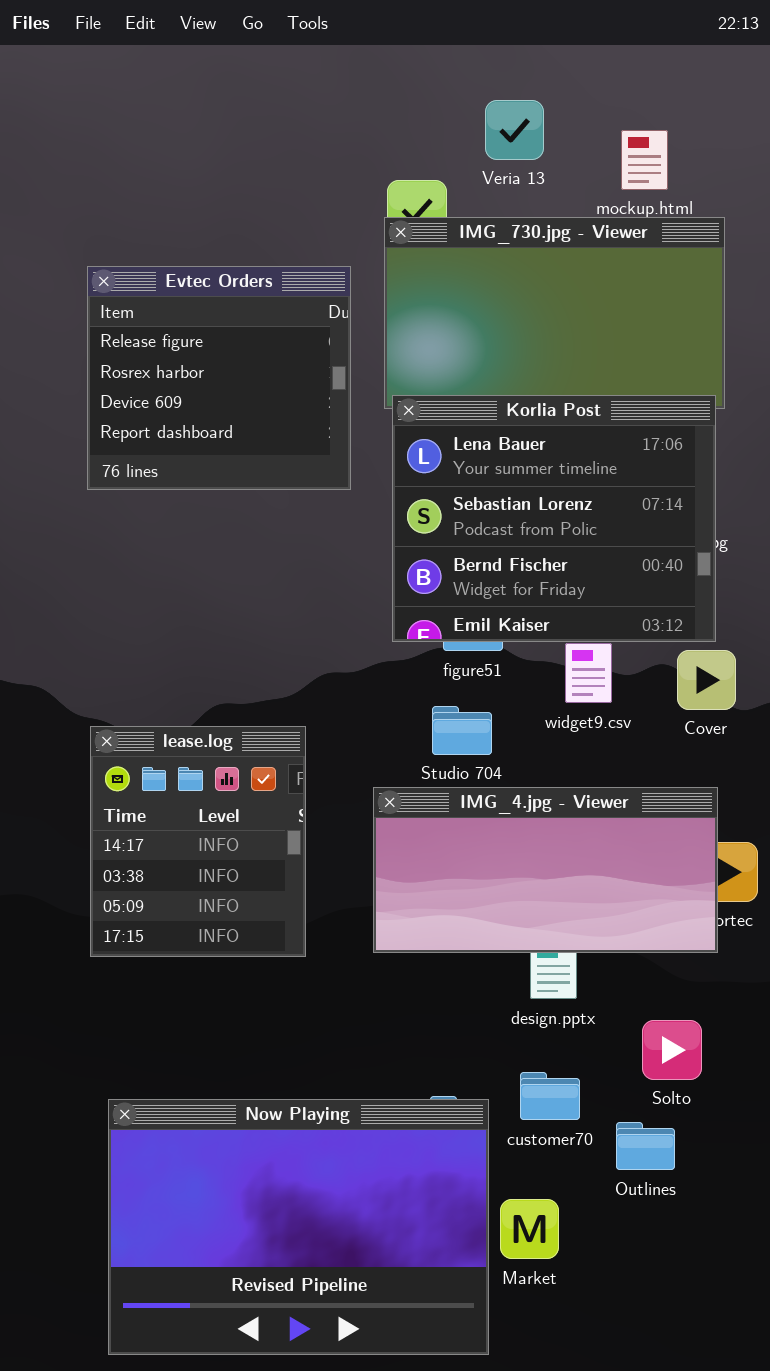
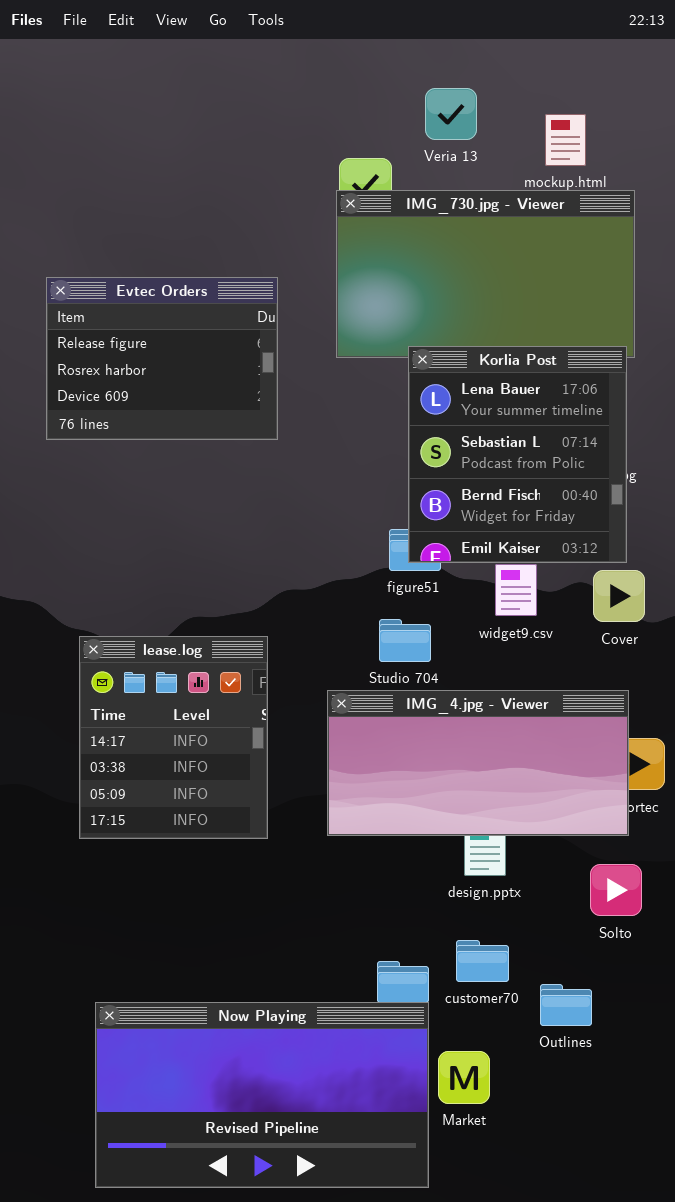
Evtec Orders: [87,266,351,490] -> [46,277,278,440], moved, resized
Korlia Post: [392,395,716,642] -> [408,346,627,563], resized
Solto: [642,1020,702,1080] -> [590,864,642,916], moved
Now Playing: [108,1099,489,1355] -> [95,1002,429,1188], resized

